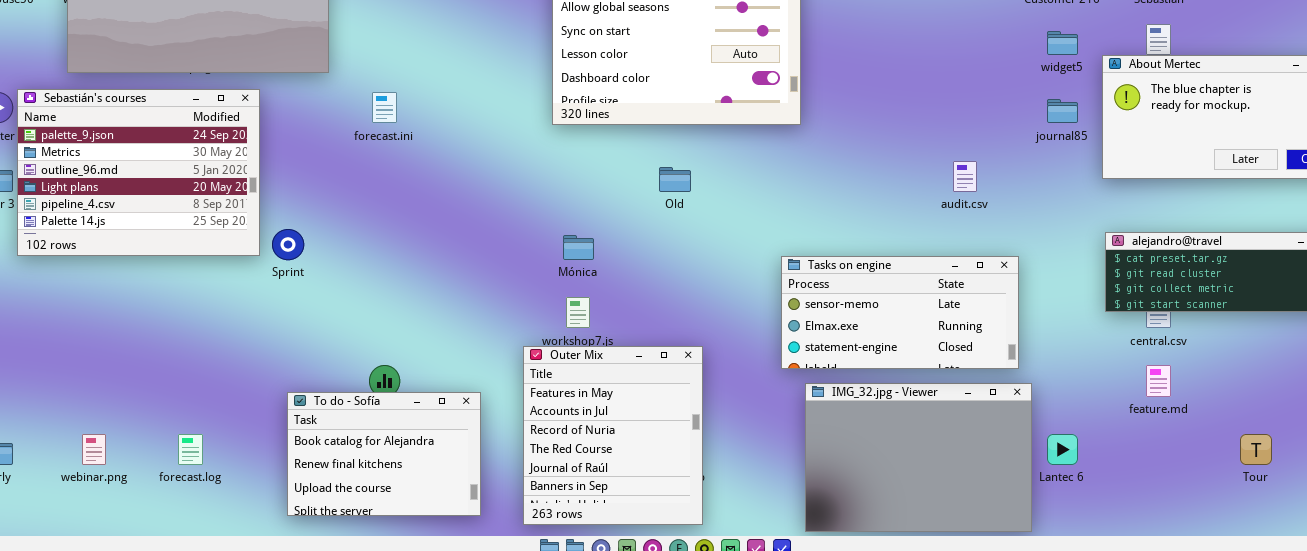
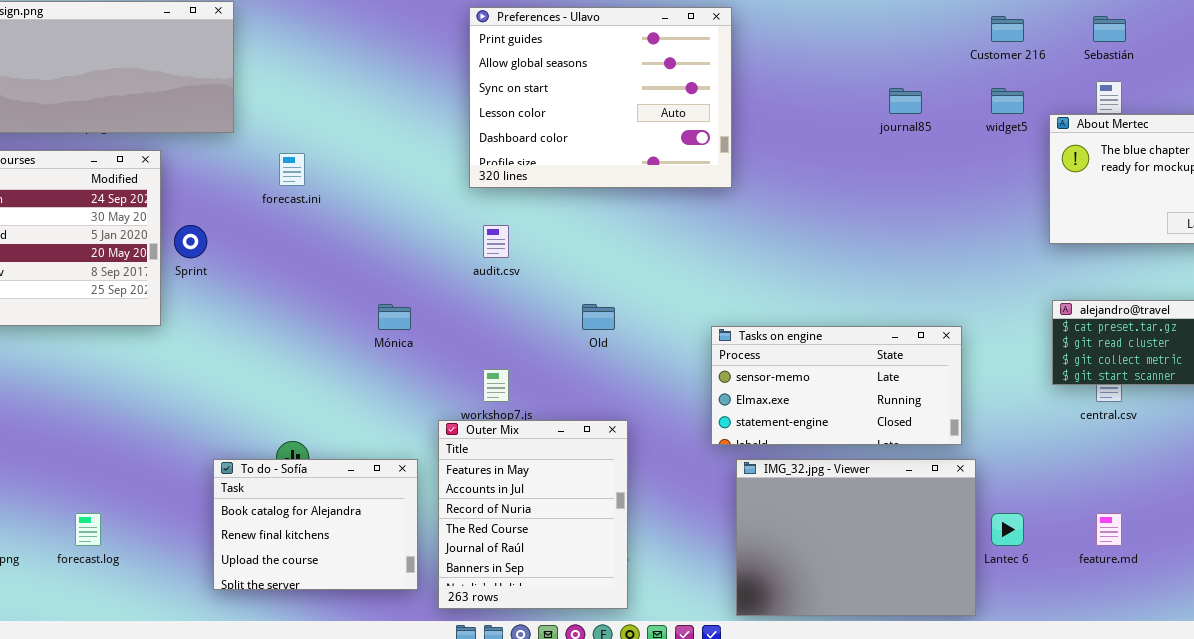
journal85: [1047,99,1078,123] -> [889,88,922,114], moved
audit.csv: [953,161,977,192] -> [483,225,509,258], moved
Old: [659,167,691,192] -> [582,304,615,330], moved
Sprint: [272,229,304,260] -> [174,225,207,258], moved
Mónica: [563,235,594,260] -> [378,304,411,330], moved
feature.md: [1146,365,1171,397] -> [1096,513,1122,546], moved
To do - Sofía: [287,392,481,516] -> [213,459,418,590], moved

